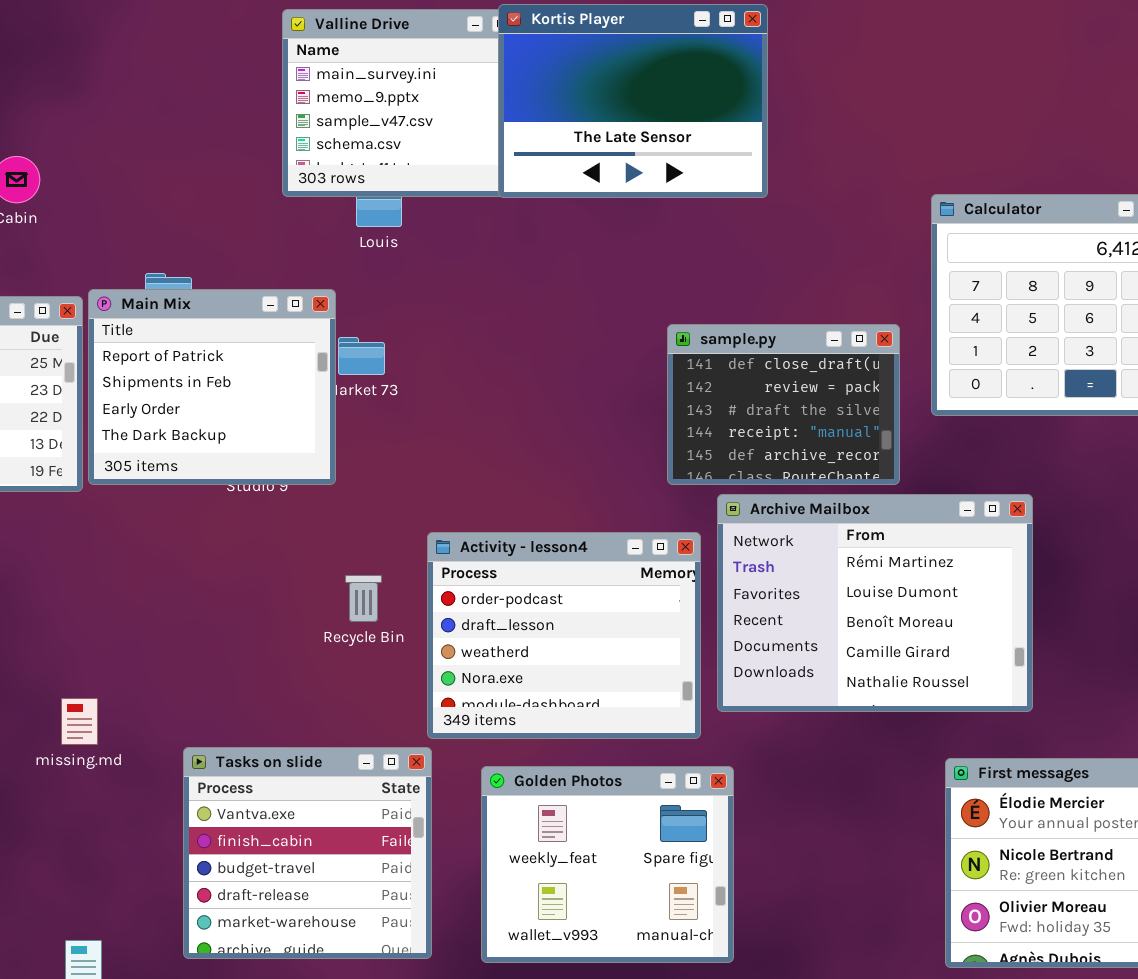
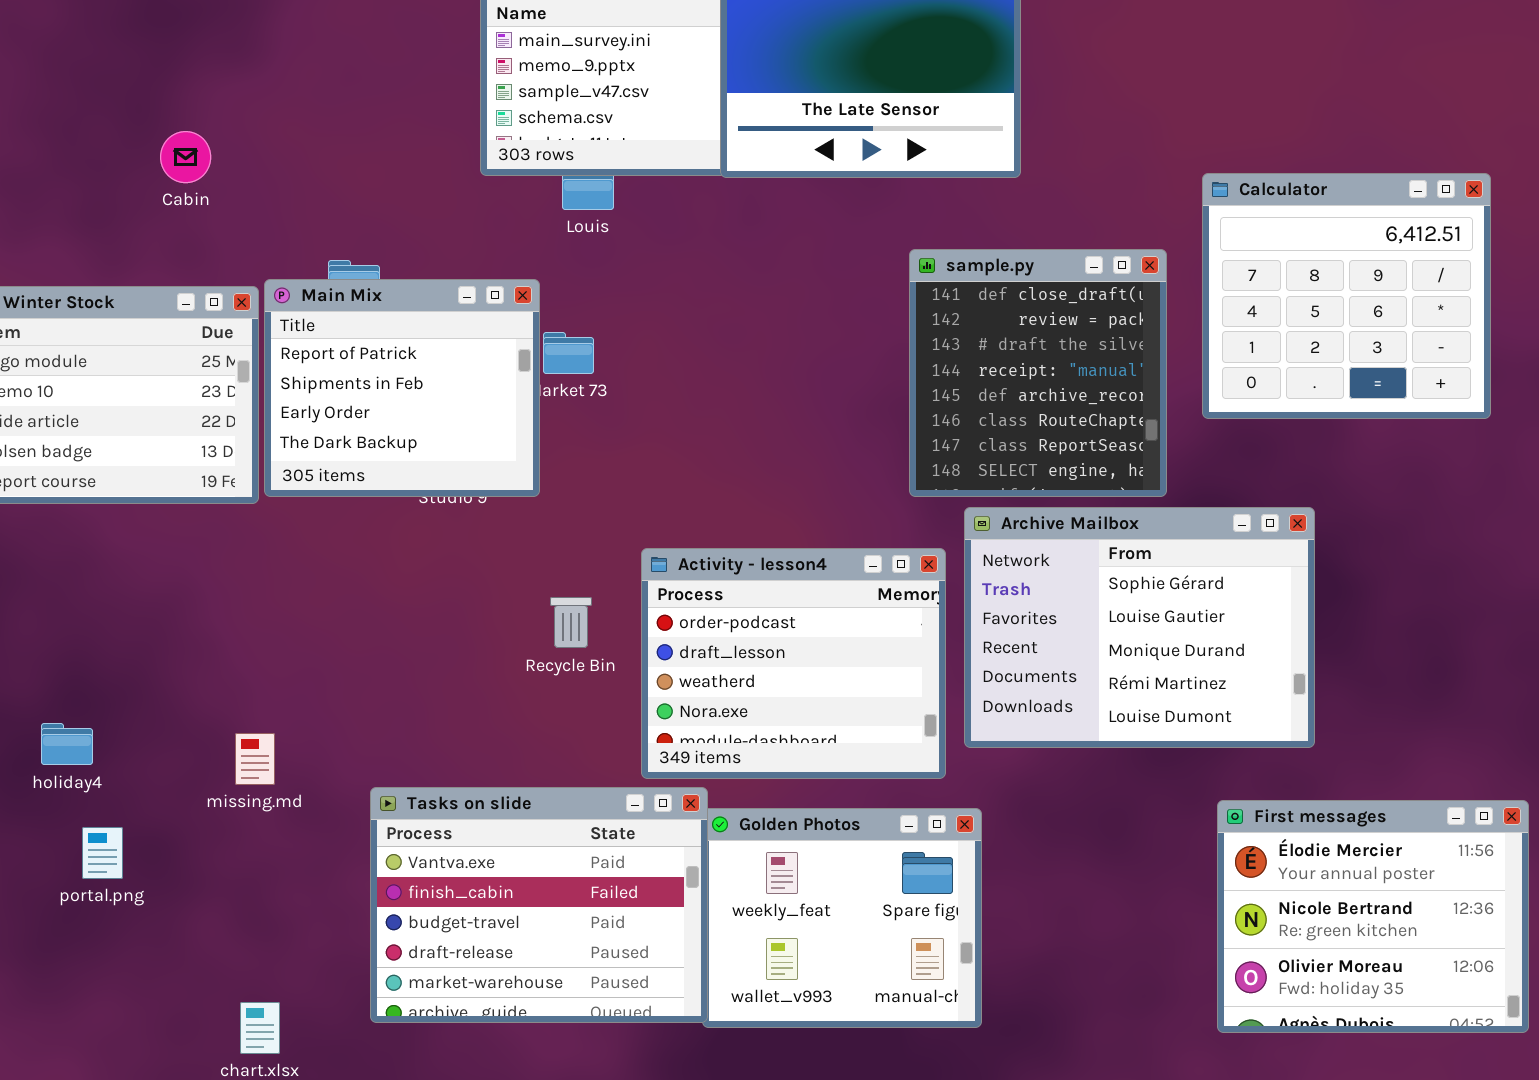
sample.py: [667,324,900,485] -> [909,249,1167,497], resized
Archive Mailbox: [717,494,1033,712] -> [964,507,1315,748], scrolled up 3 rows
Tasks on slide: [183,747,432,959] -> [370,787,708,1023], resized

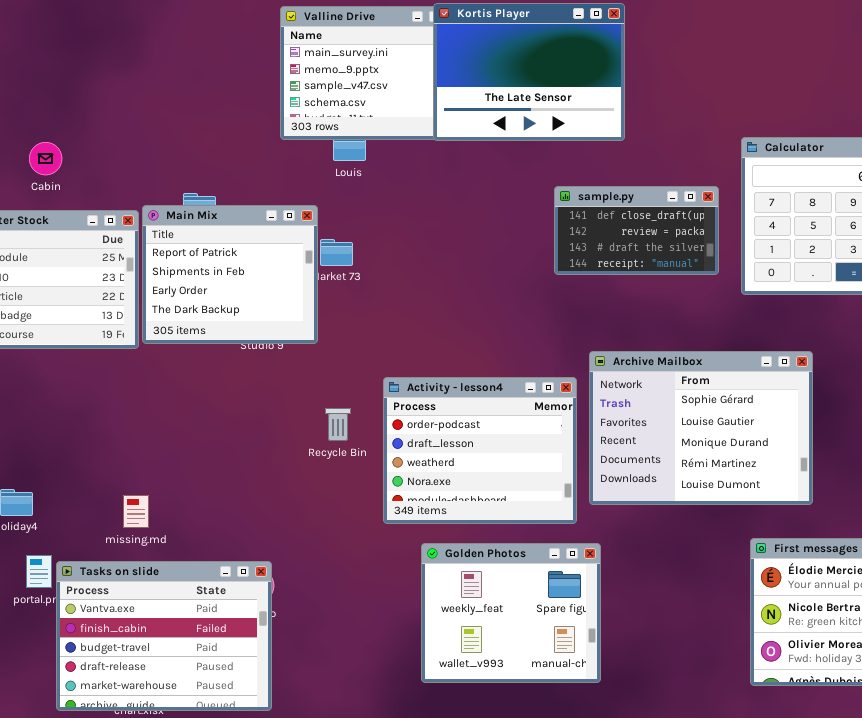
Cabin: [160,131,211,183] -> [29,142,62,175], moved
sample.py: [909,249,1167,497] -> [554,186,719,275], resized
Tasks on slide: [370,787,708,1023] -> [56,561,272,711], moved

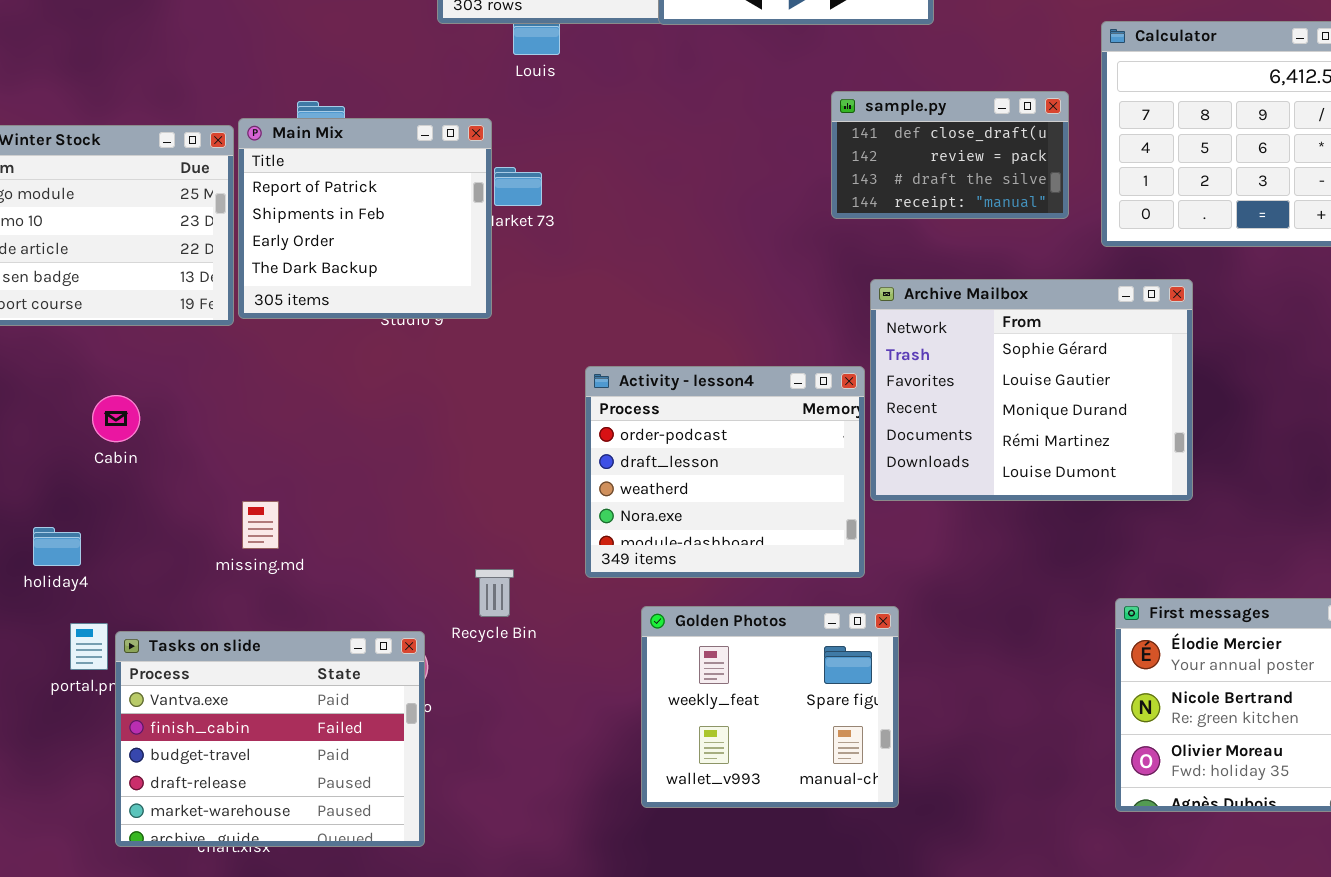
Cabin: [29,142,62,175] -> [92,395,140,442], moved
Archive Mailbox: [589,351,813,505] -> [870,279,1193,501], moved
Recycle Bin: [325,408,351,441] -> [475,569,514,617], moved
missing.md: [123,495,149,528] -> [242,501,279,549], moved

